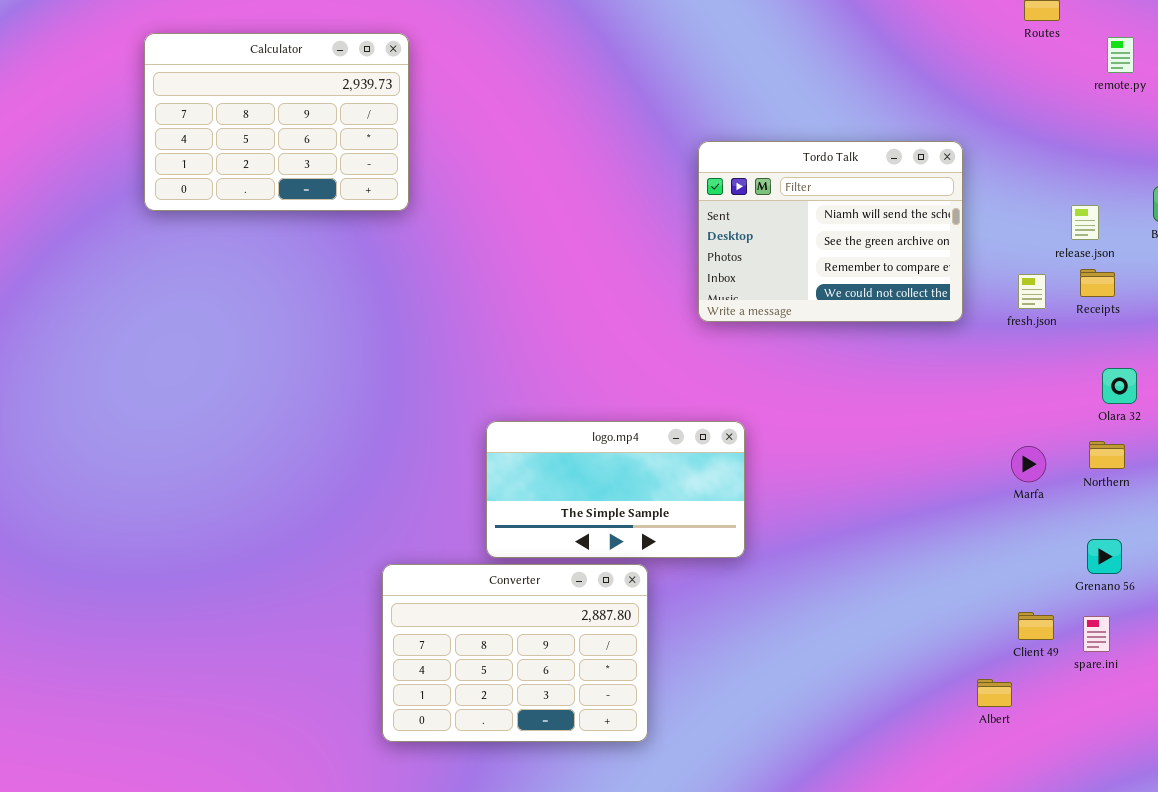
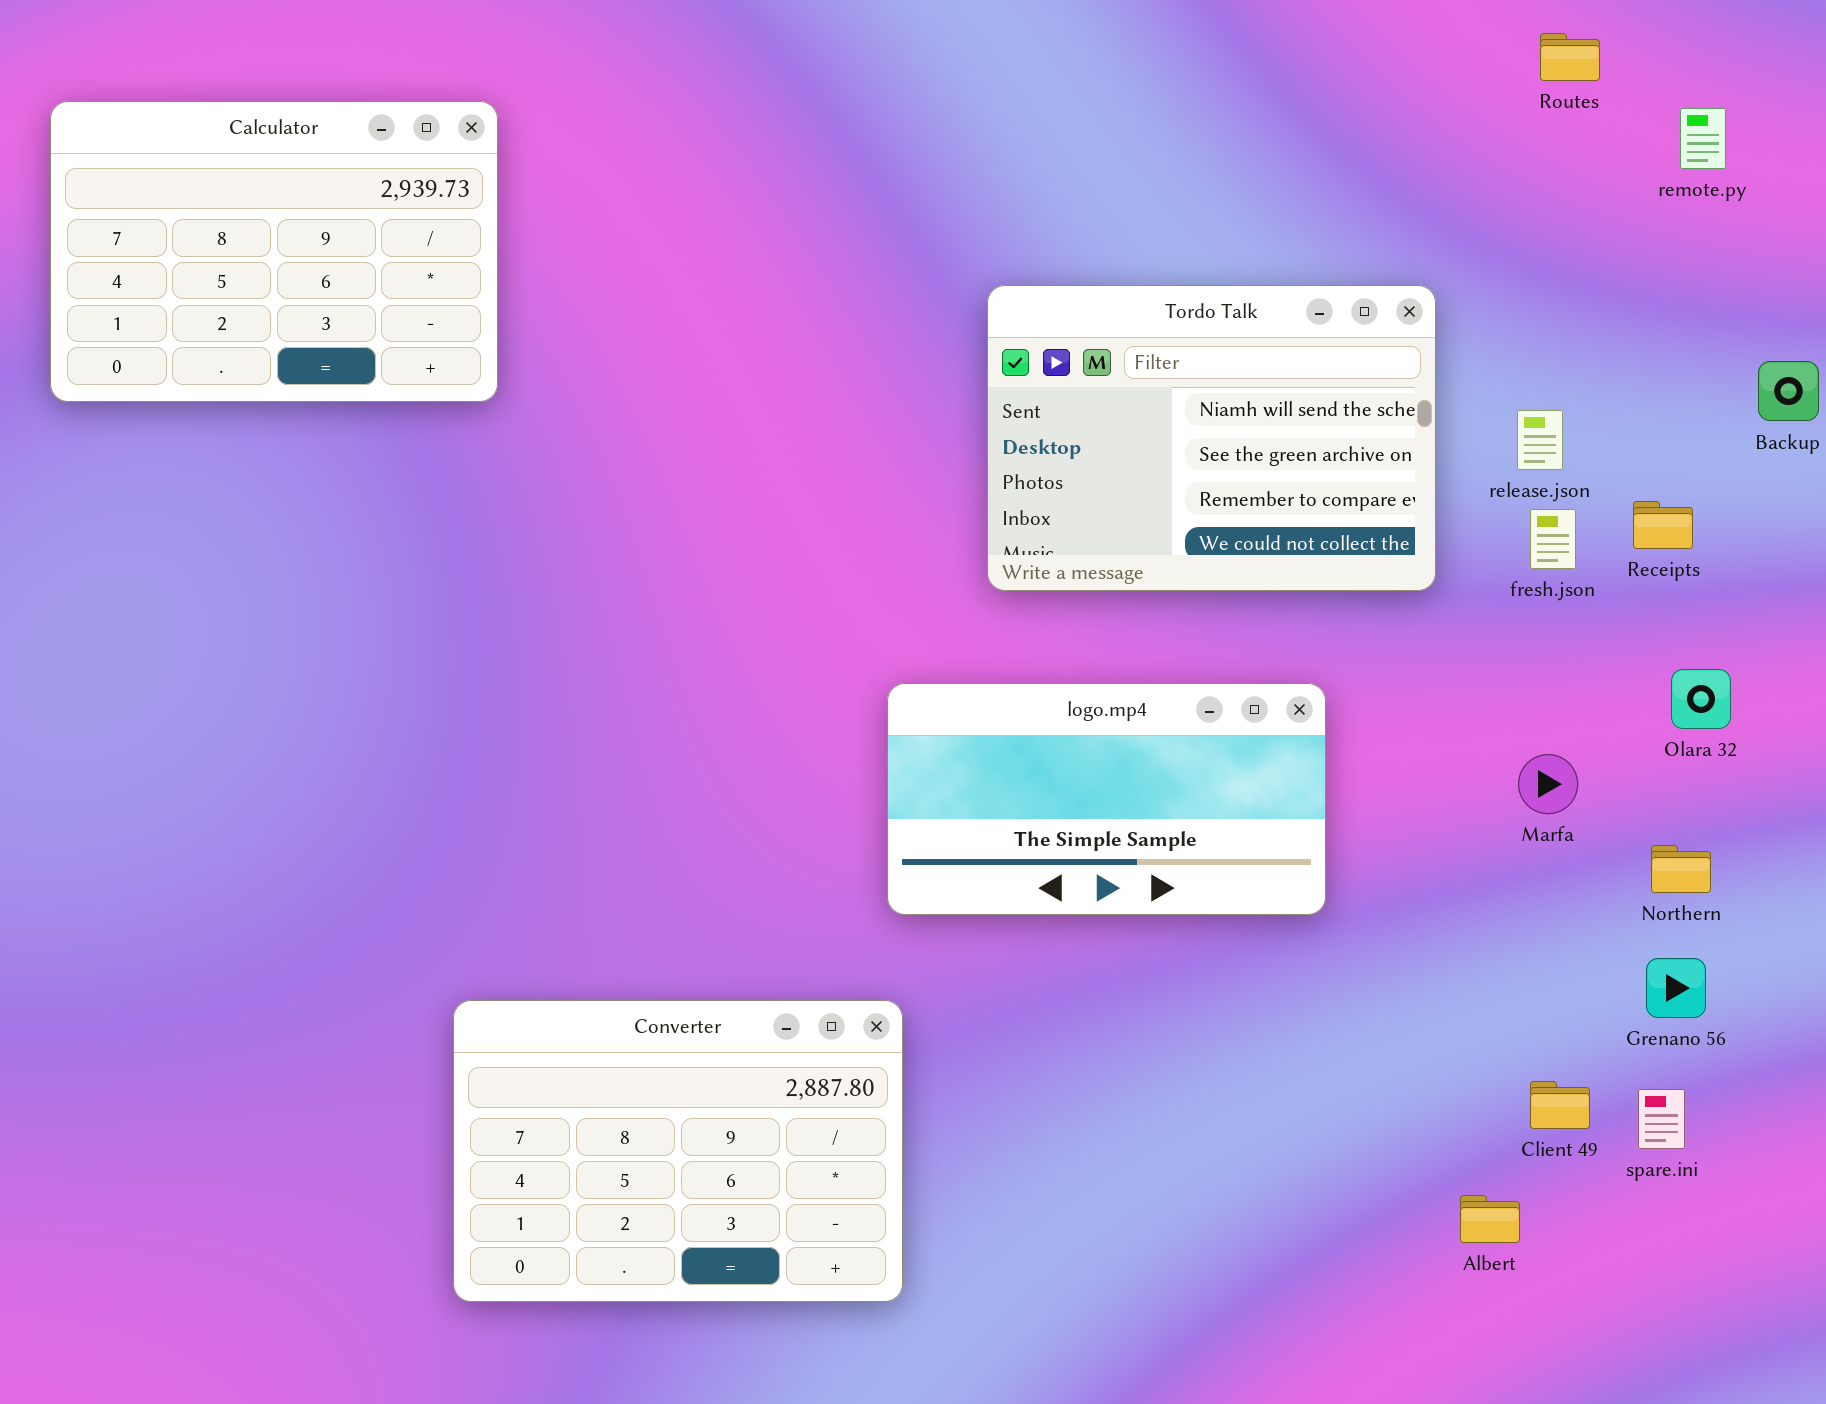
release.json: [1071,205,1099,240] -> [1517,410,1563,470], moved
logo.mp4: [486,421,745,558] -> [887,683,1326,915], moved
Northern: [1089,441,1125,469] -> [1651,845,1711,893], moved
Marfa: [1011,446,1046,482] -> [1518,754,1578,814], moved

